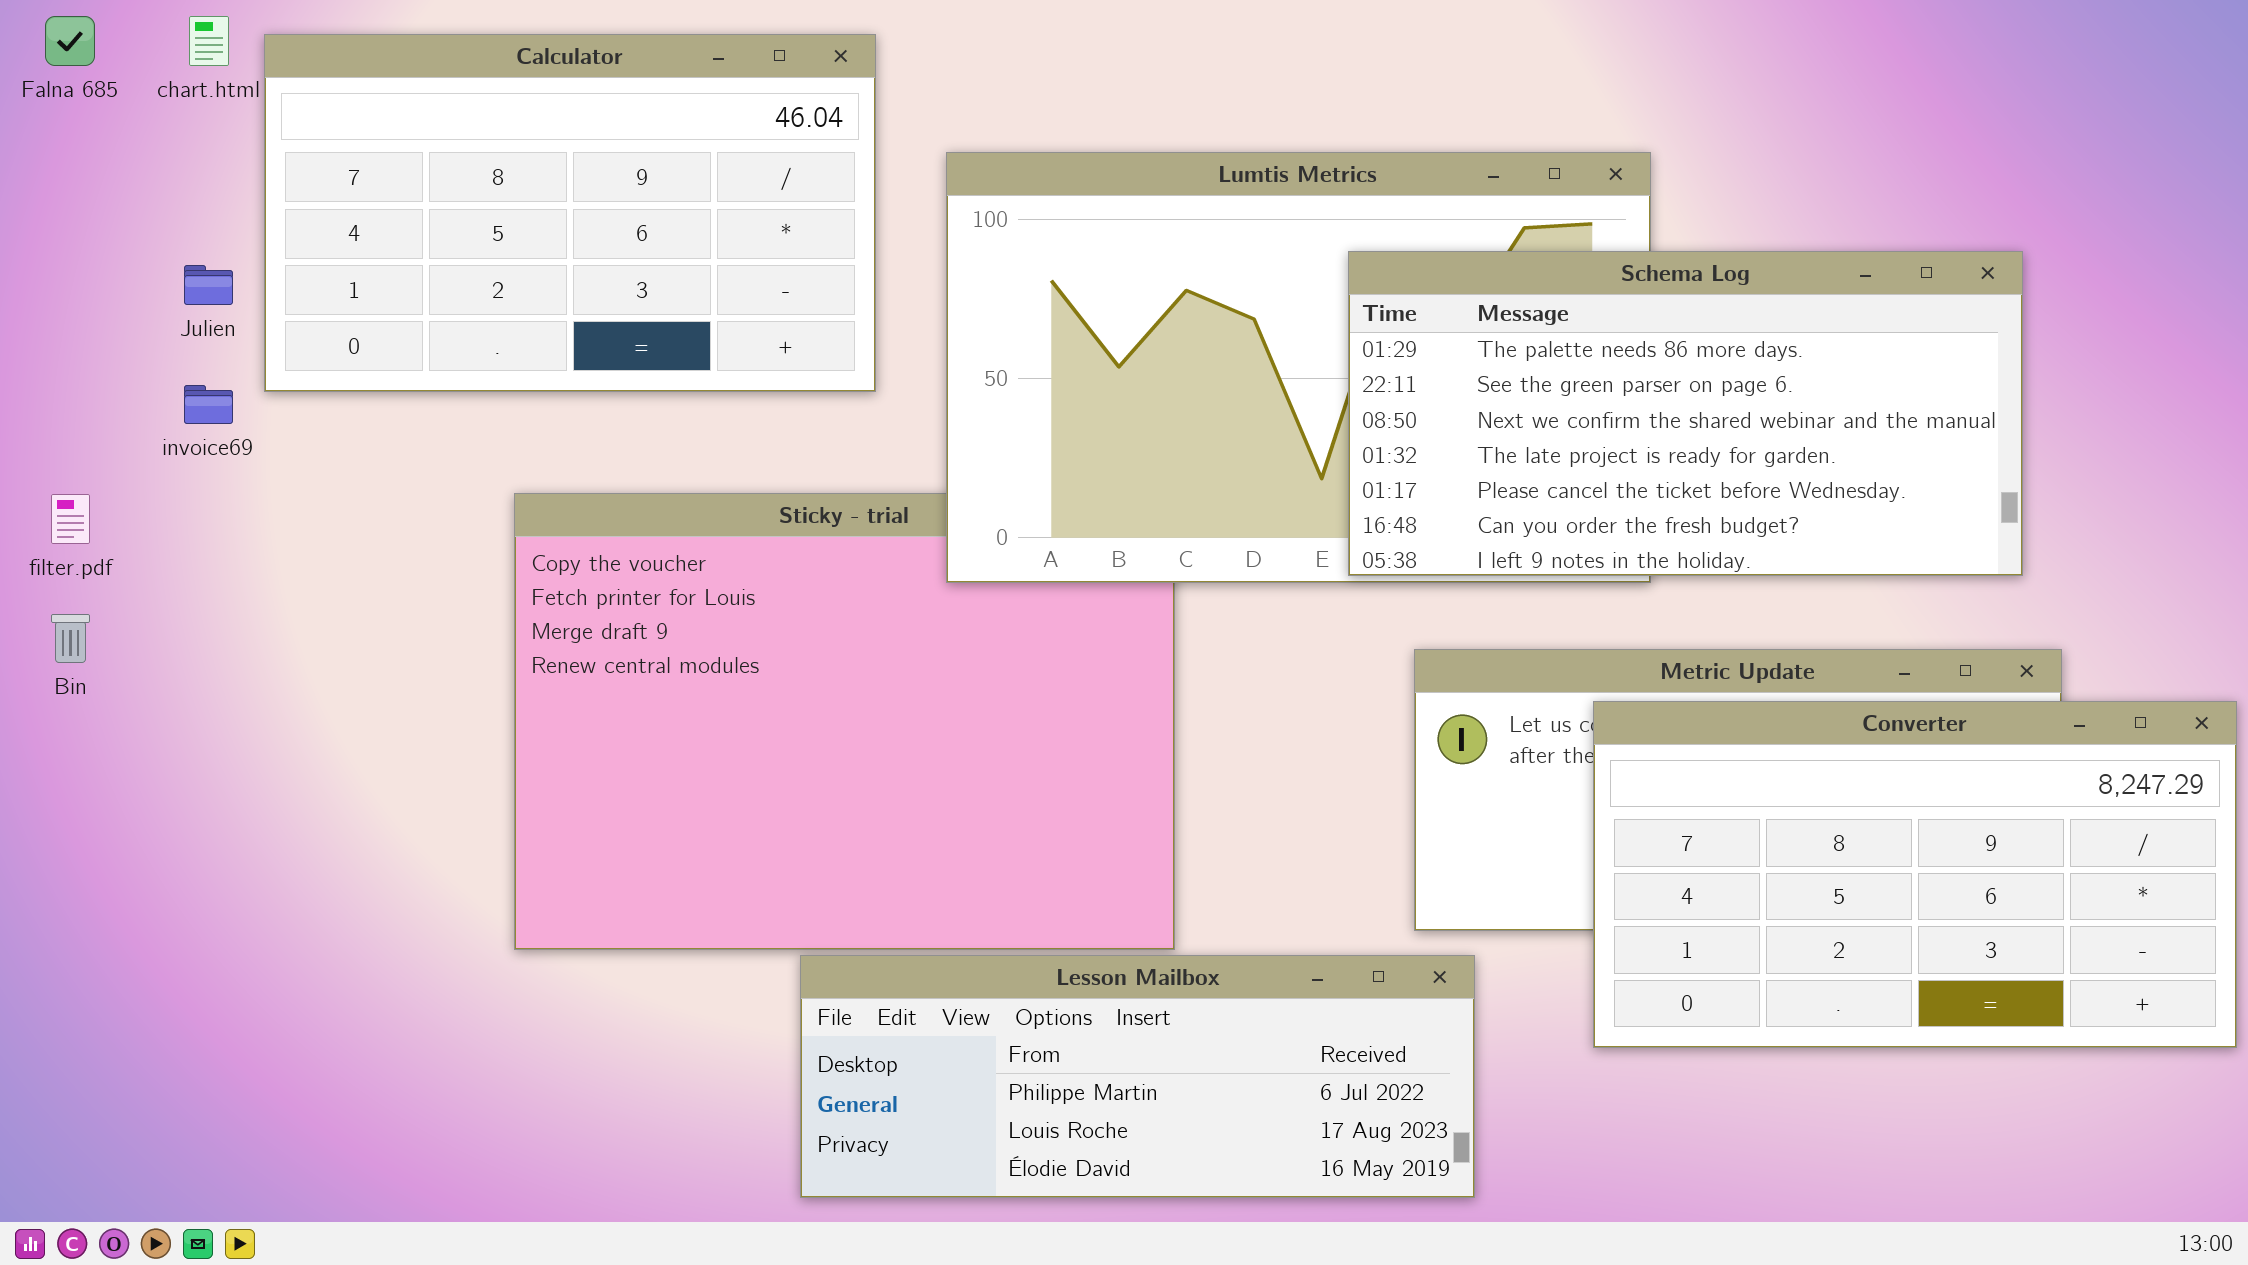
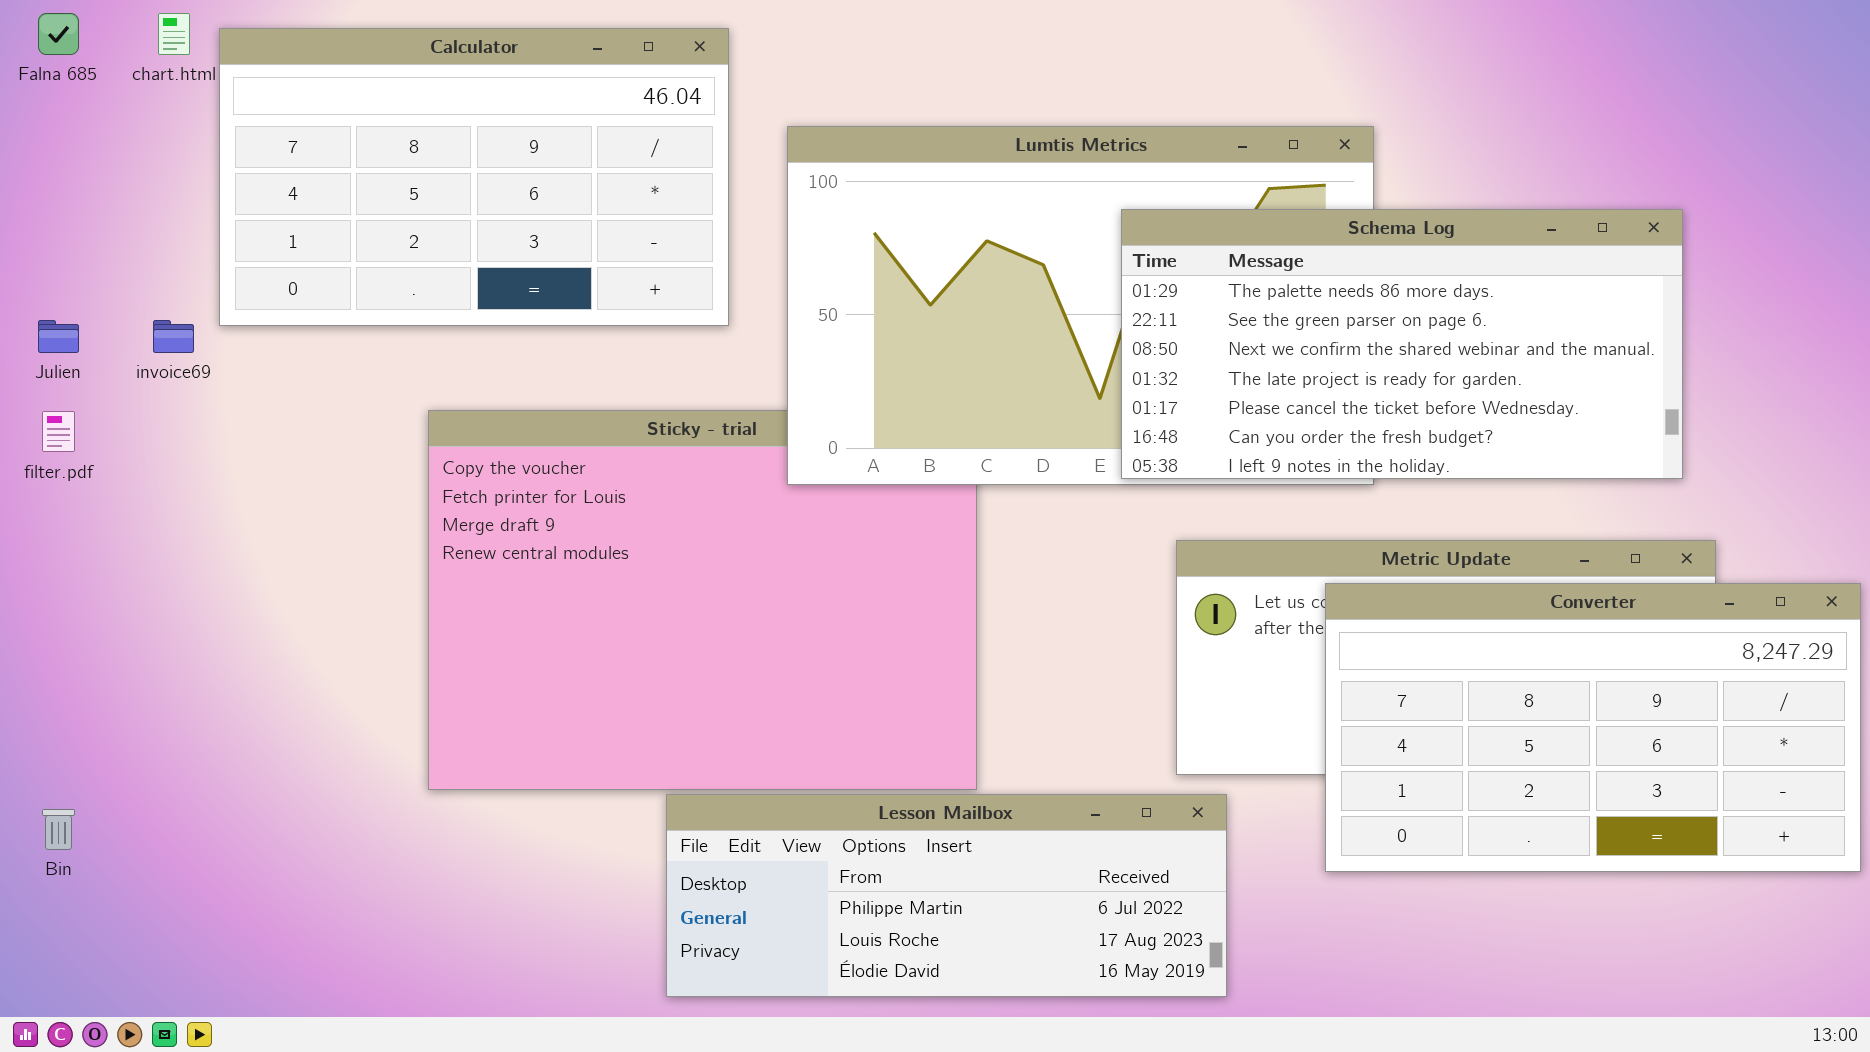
Julien: [184,265,233,305] -> [38,320,79,353], moved
Bin: [51,614,90,663] -> [42,809,75,850], moved

